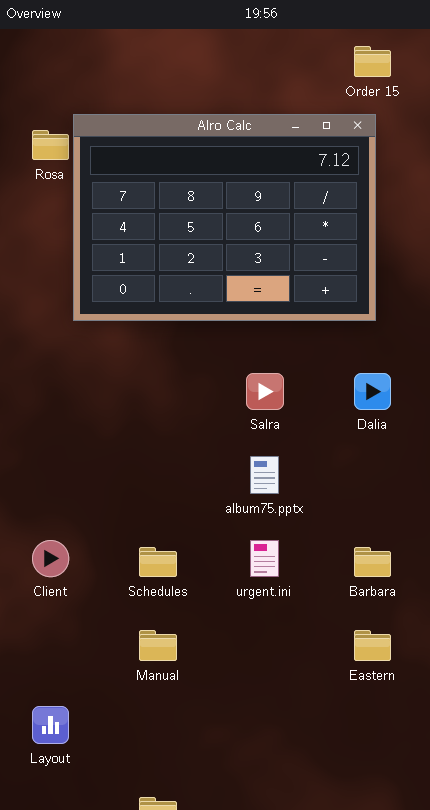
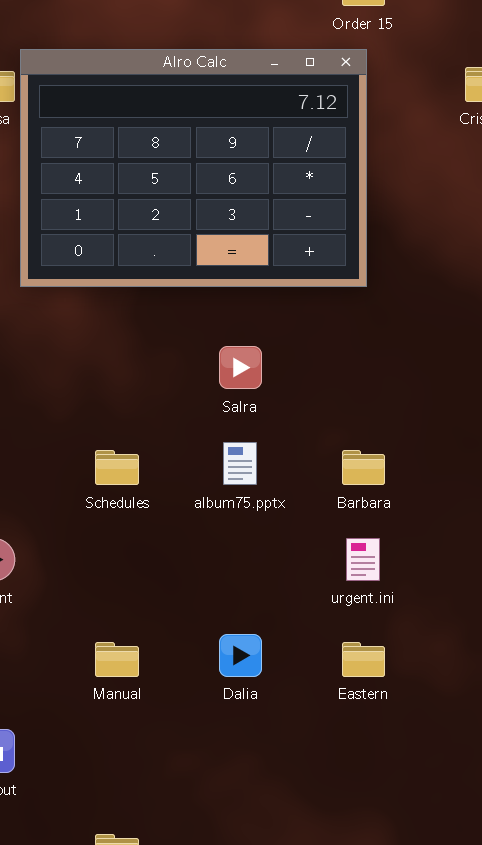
Dalia: [354,373,391,410] -> [219,634,262,677], moved
urgent.ini: [250,540,279,577] -> [346,538,380,581], moved
Schedules: [139,547,177,577] -> [95,450,139,485], moved
Barbara: [354,547,391,577] -> [342,450,385,485], moved

